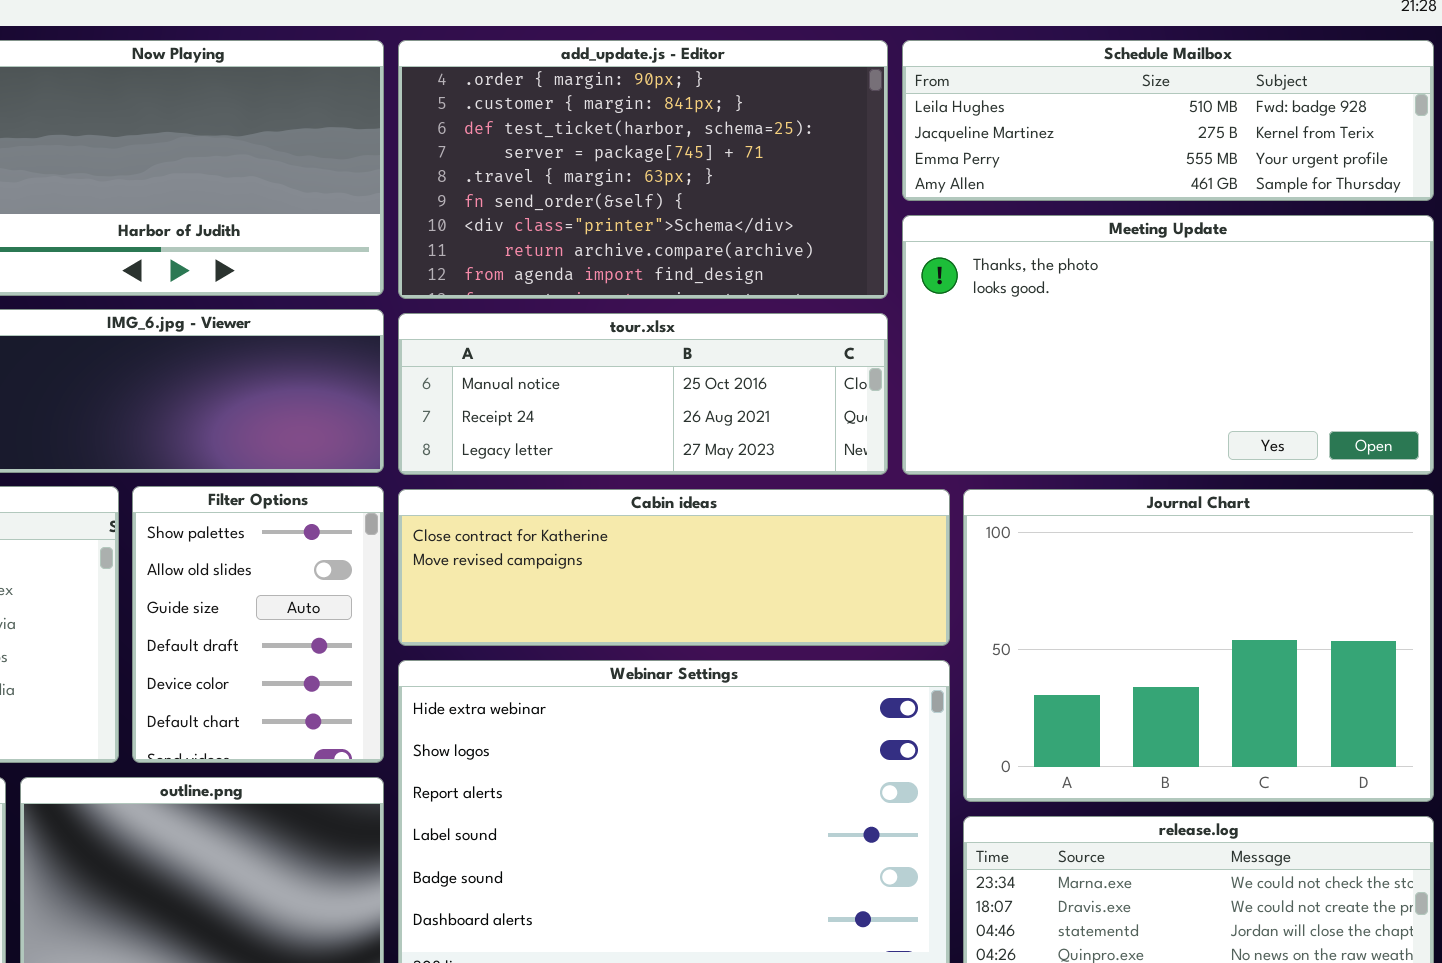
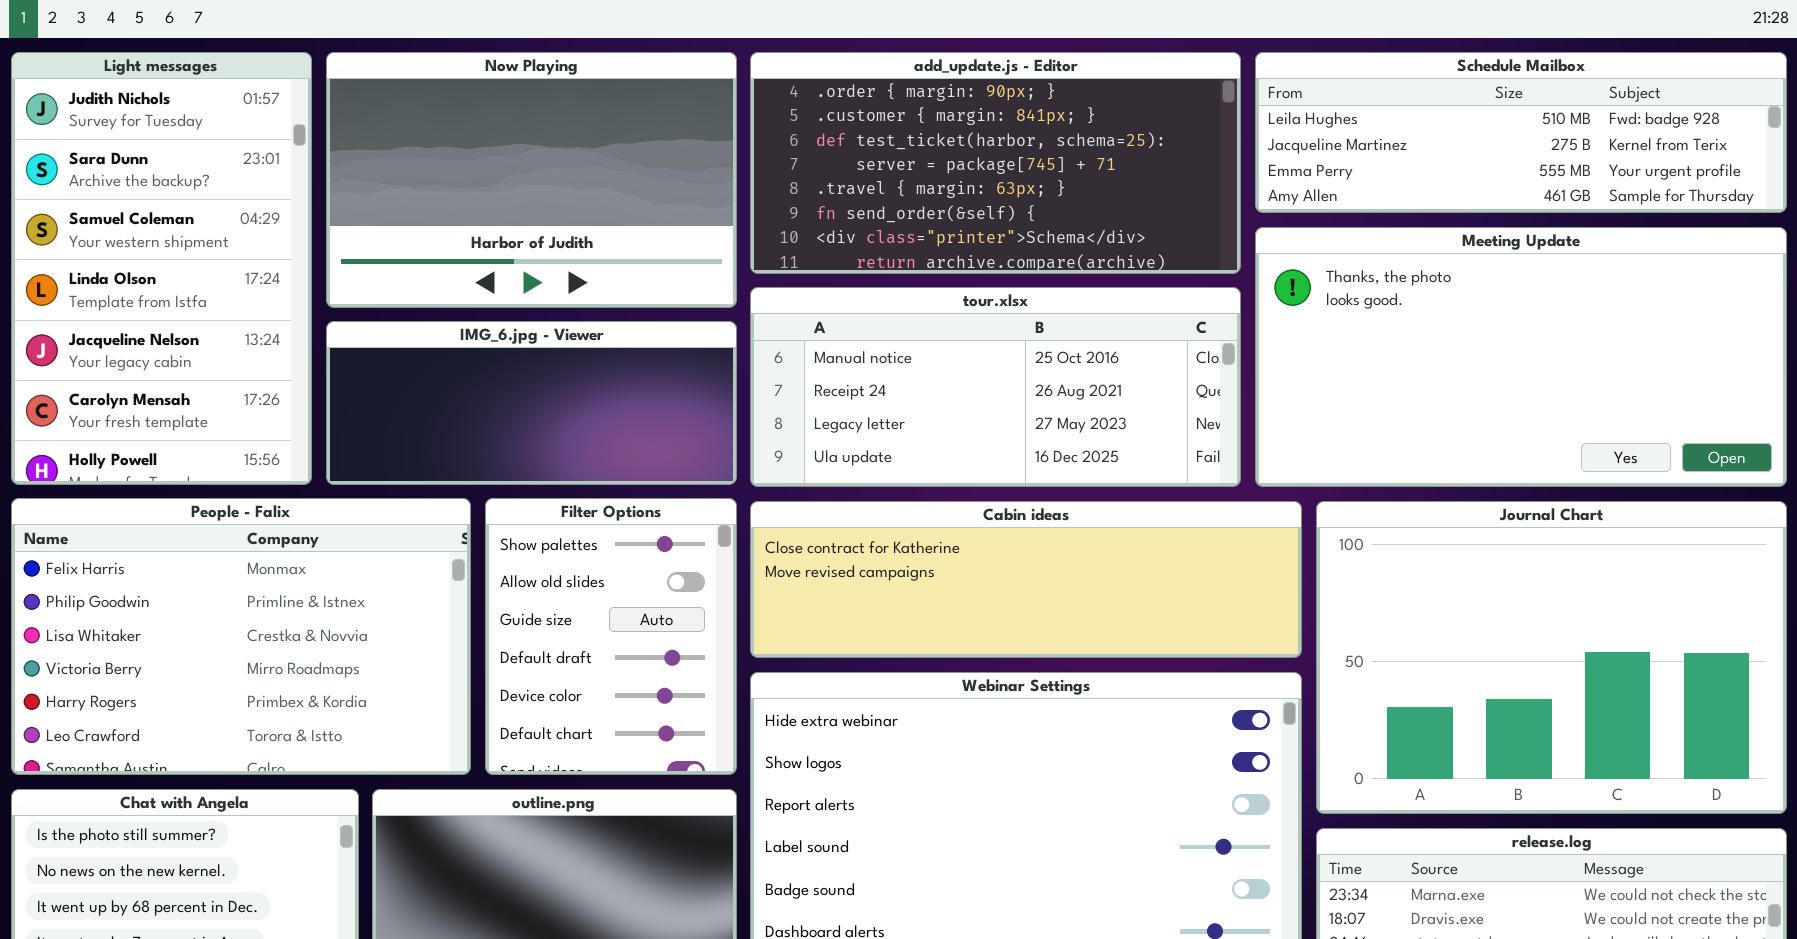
add_update.js - Editor: [398,40,888,299] -> [750,52,1241,274], resized
tour.xlsx: [398,313,888,475] -> [750,287,1241,487], resized

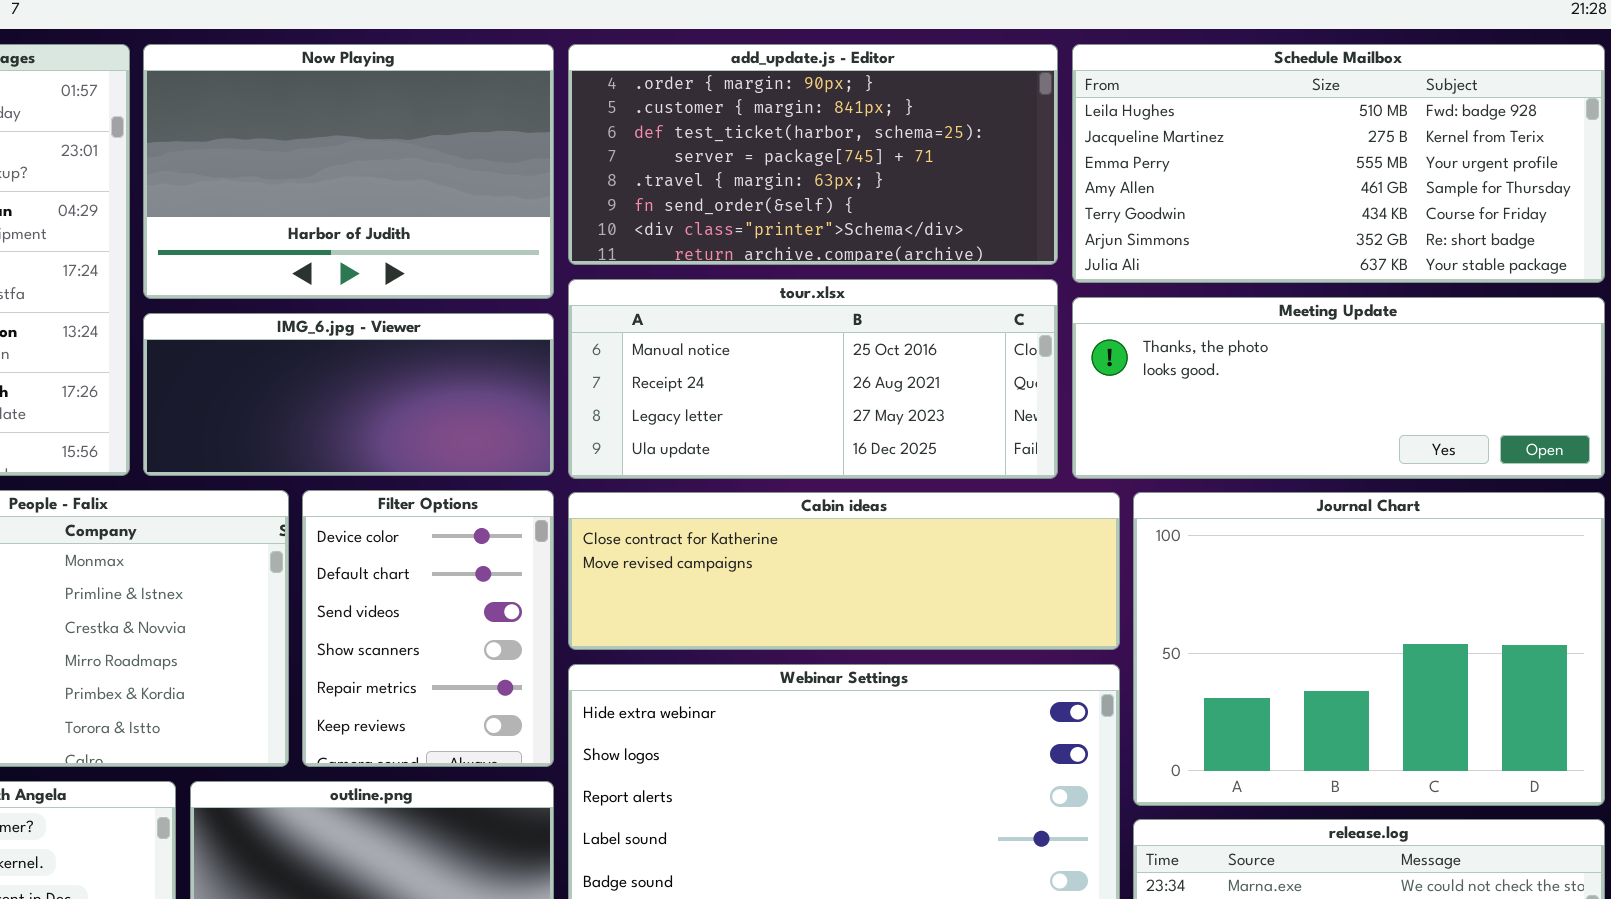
Schedule Mailbox: [1255,52,1787,213] -> [1072,44,1605,283], resized
Meeting Update: [1255,227,1787,487] -> [1072,297,1605,479], resized
Filter Options: [485,498,737,775] -> [302,490,554,767], scrolled down 4 rows

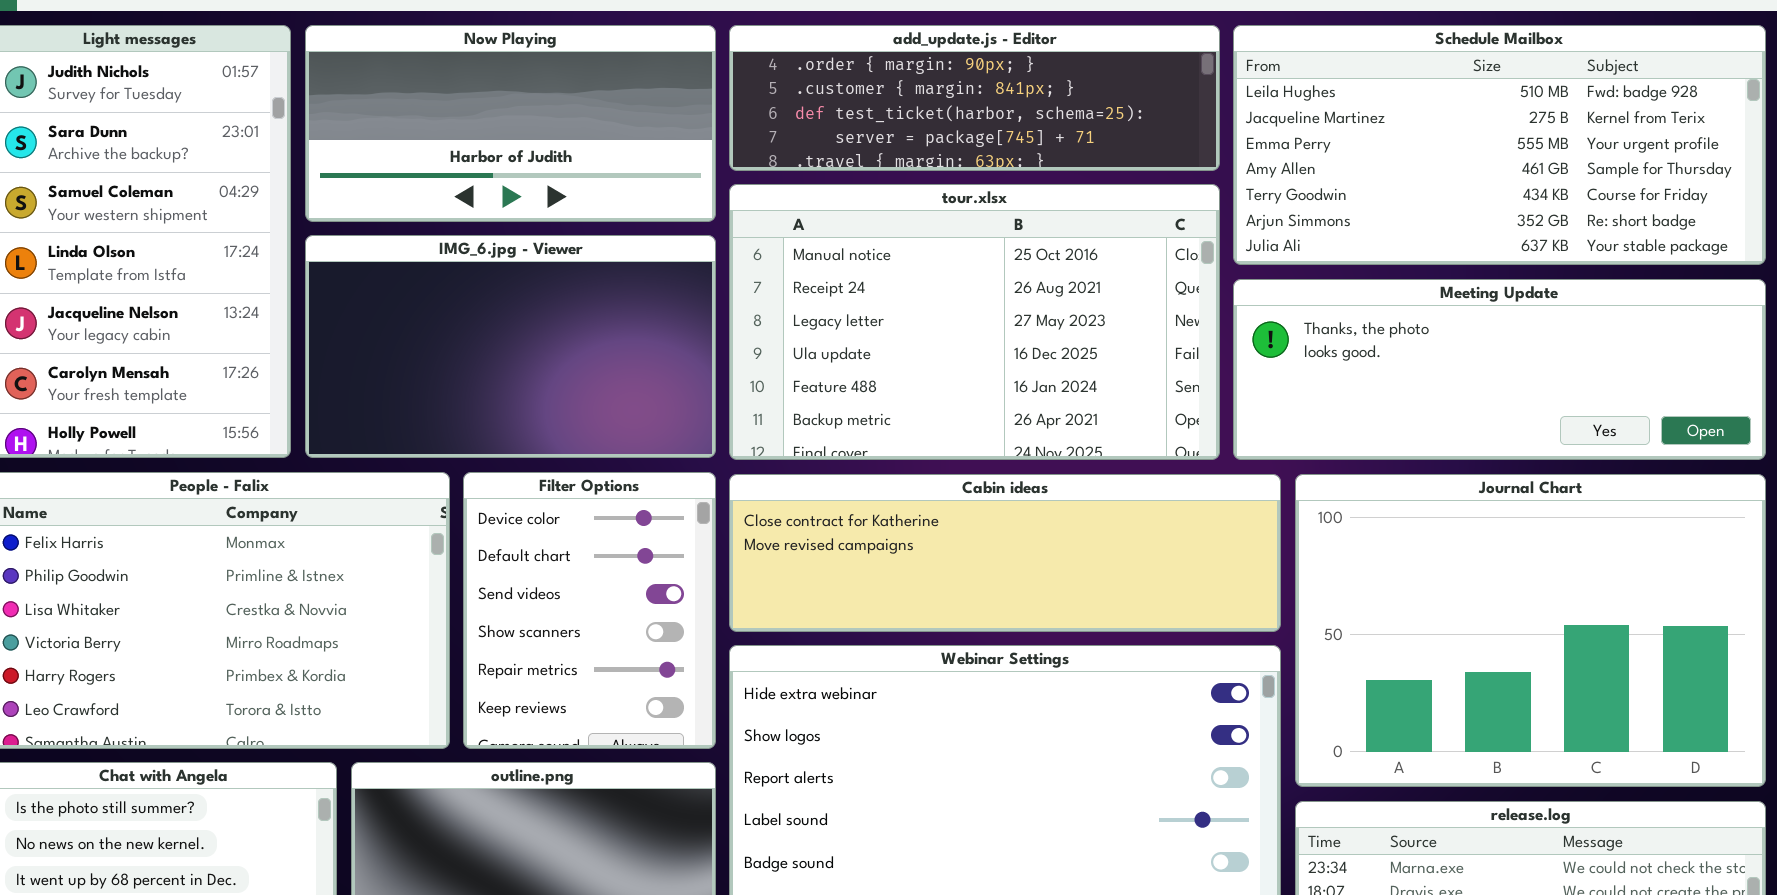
Now Playing: [143,44,554,299] -> [305,25,716,222], resized
add_update.js - Editor: [568,44,1058,265] -> [729,25,1220,171], resized
tour.xlsx: [568,279,1058,479] -> [729,184,1220,460], resized
IMG_6.jpg - Viewer: [143,313,554,476] -> [305,235,716,458], resized

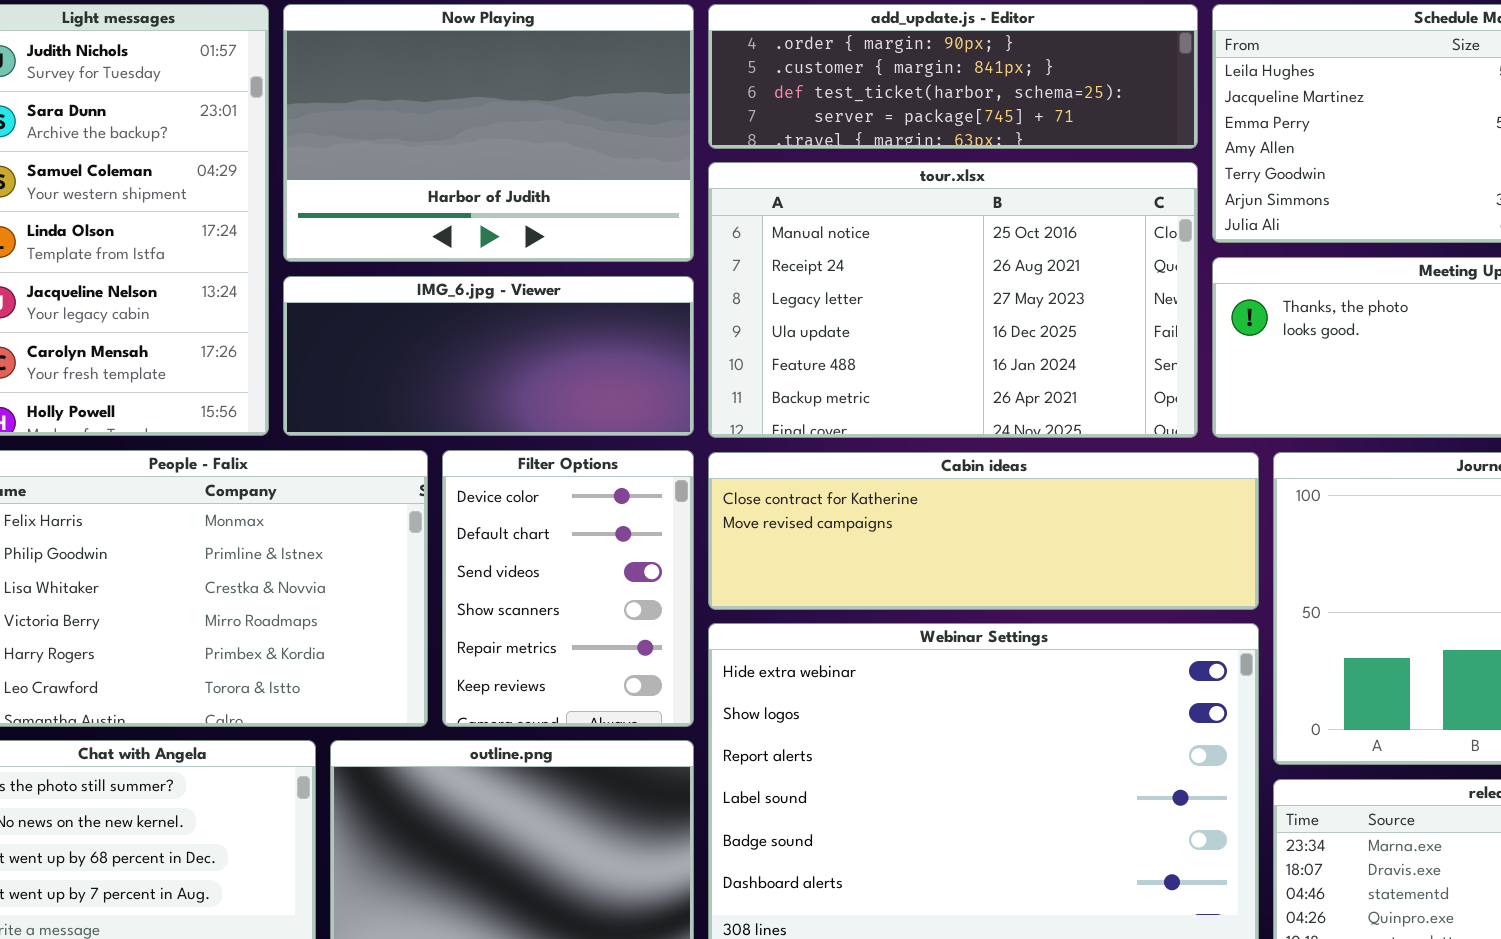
Now Playing: [305,25,716,222] -> [283,4,694,262], resized
IMG_6.jpg - Viewer: [305,235,716,458] -> [283,276,694,436], resized

